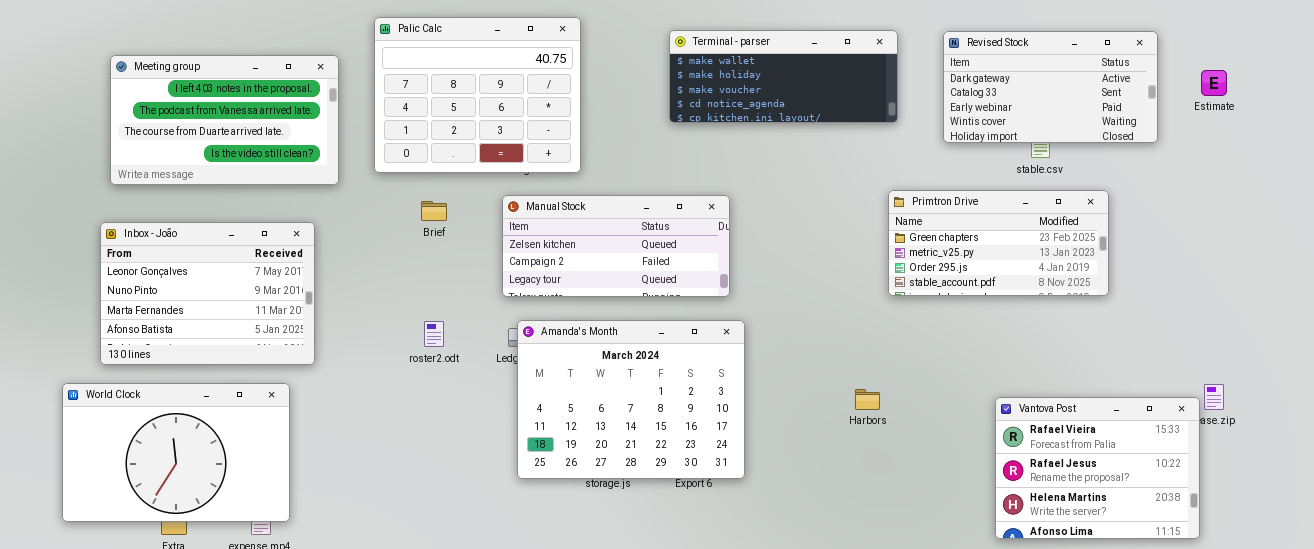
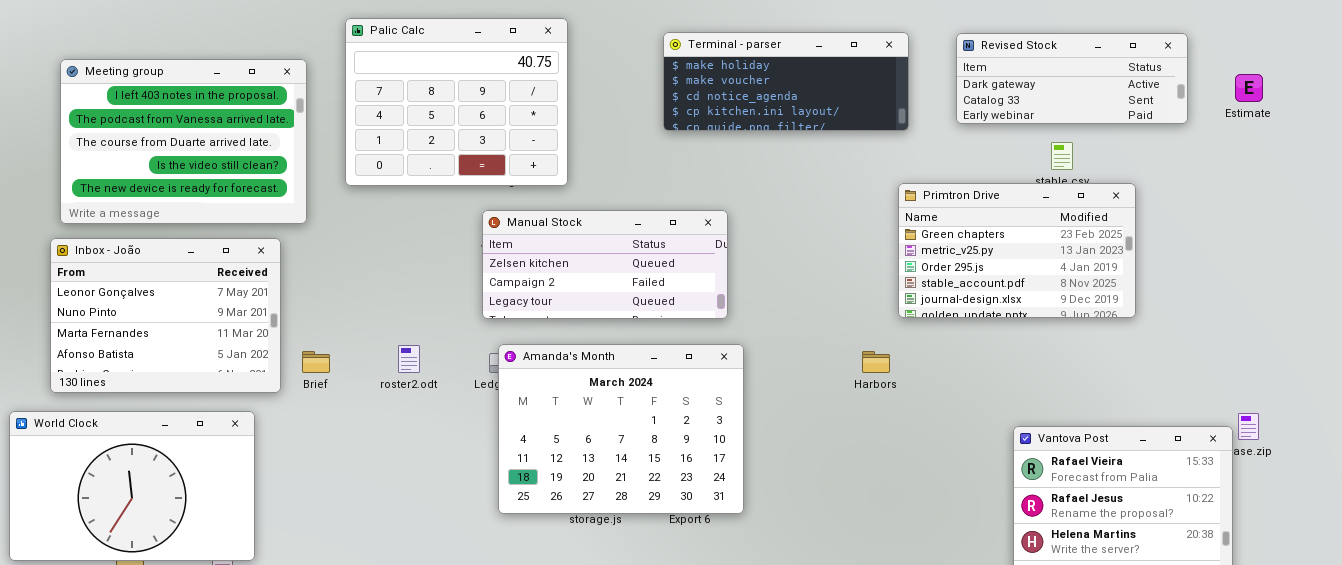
Terminal - parser: [669,30,898,123] -> [663,32,909,131], scrolled down 1 row
Revised Stock: [943,31,1158,143] -> [956,33,1188,124], resized
Meeting group: [110,55,339,185] -> [60,59,307,224], resized
Primtron Drive: [888,190,1109,296] -> [898,183,1136,318], resized
Brief: [421,201,447,221] -> [302,351,330,373], moved
Harbors: [855,389,880,410] -> [862,351,890,373], moved

